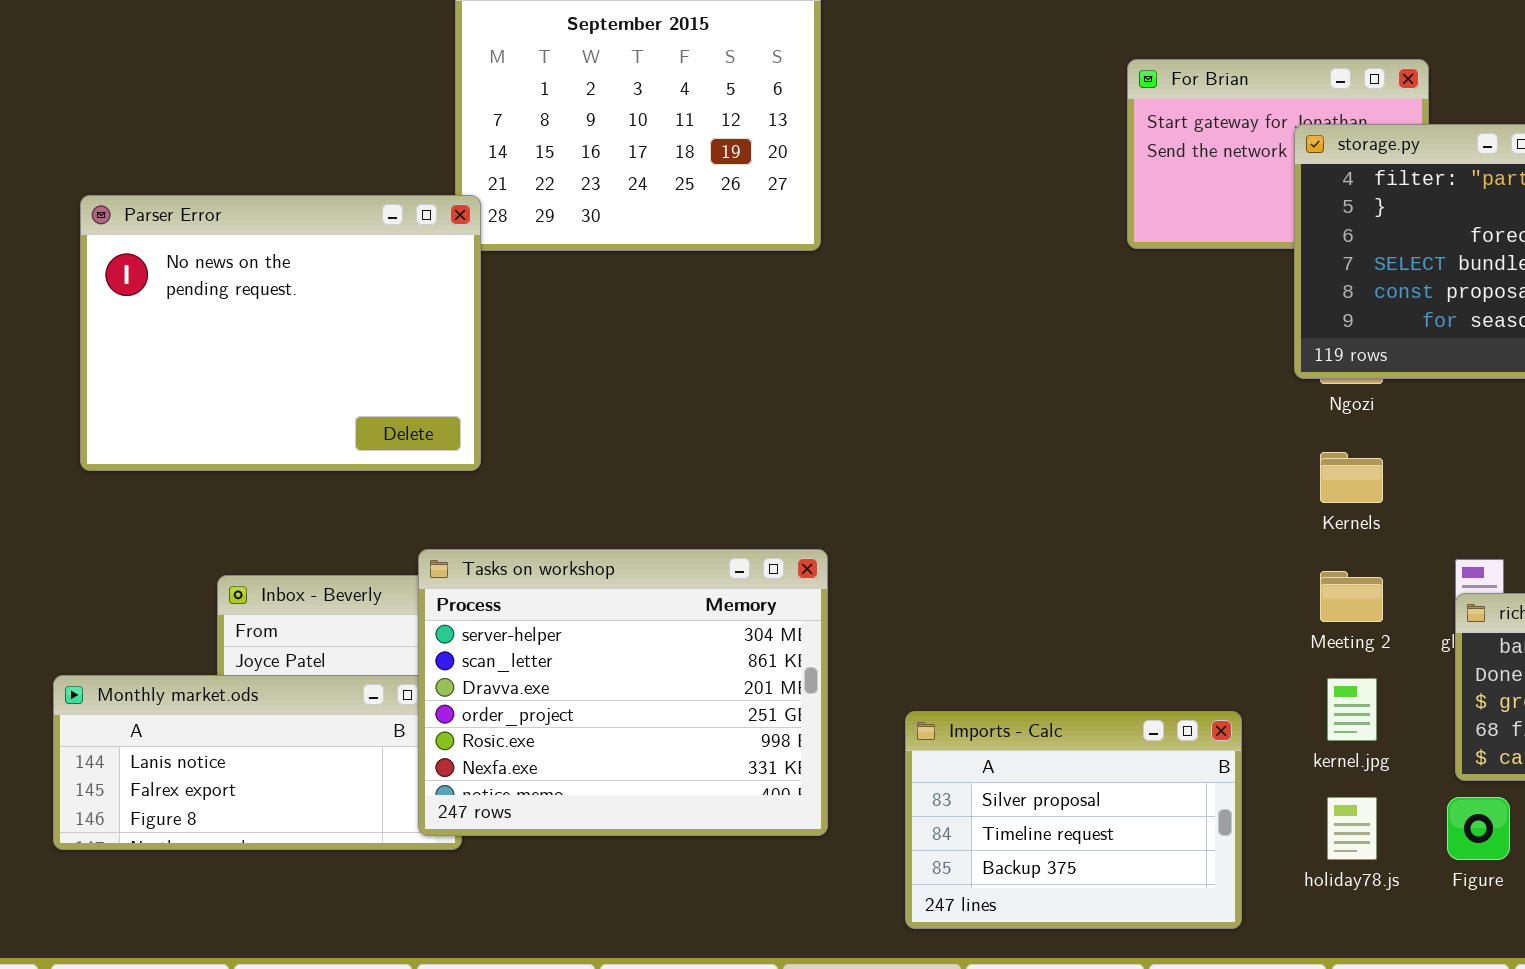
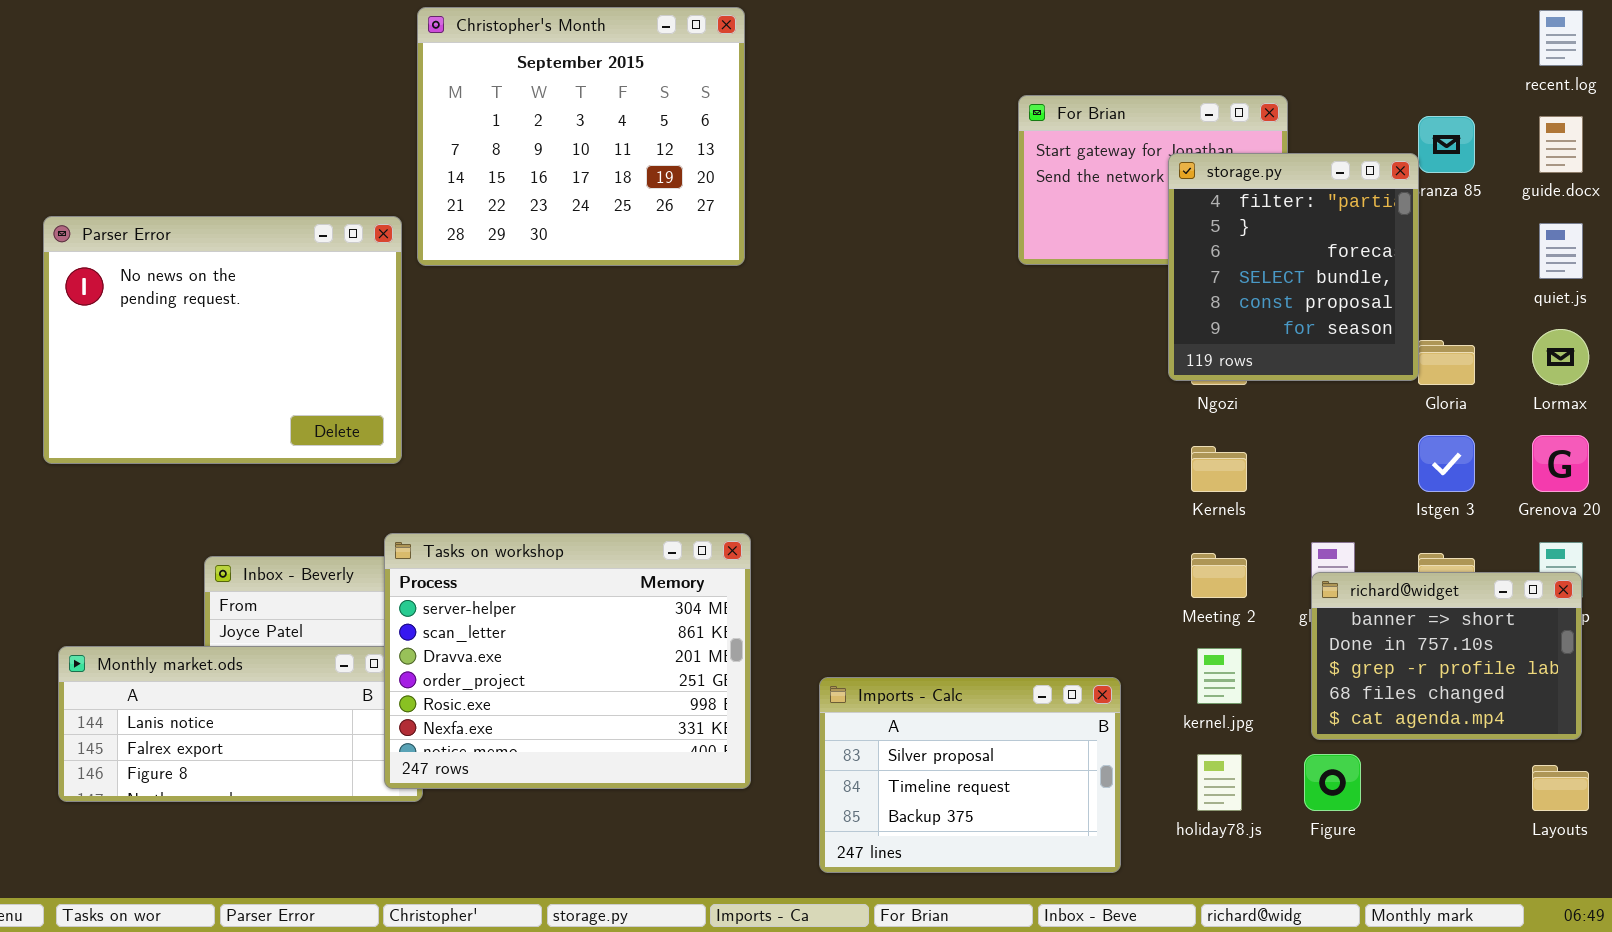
Parser Error: [80,195,481,471] -> [43,216,402,464], moved

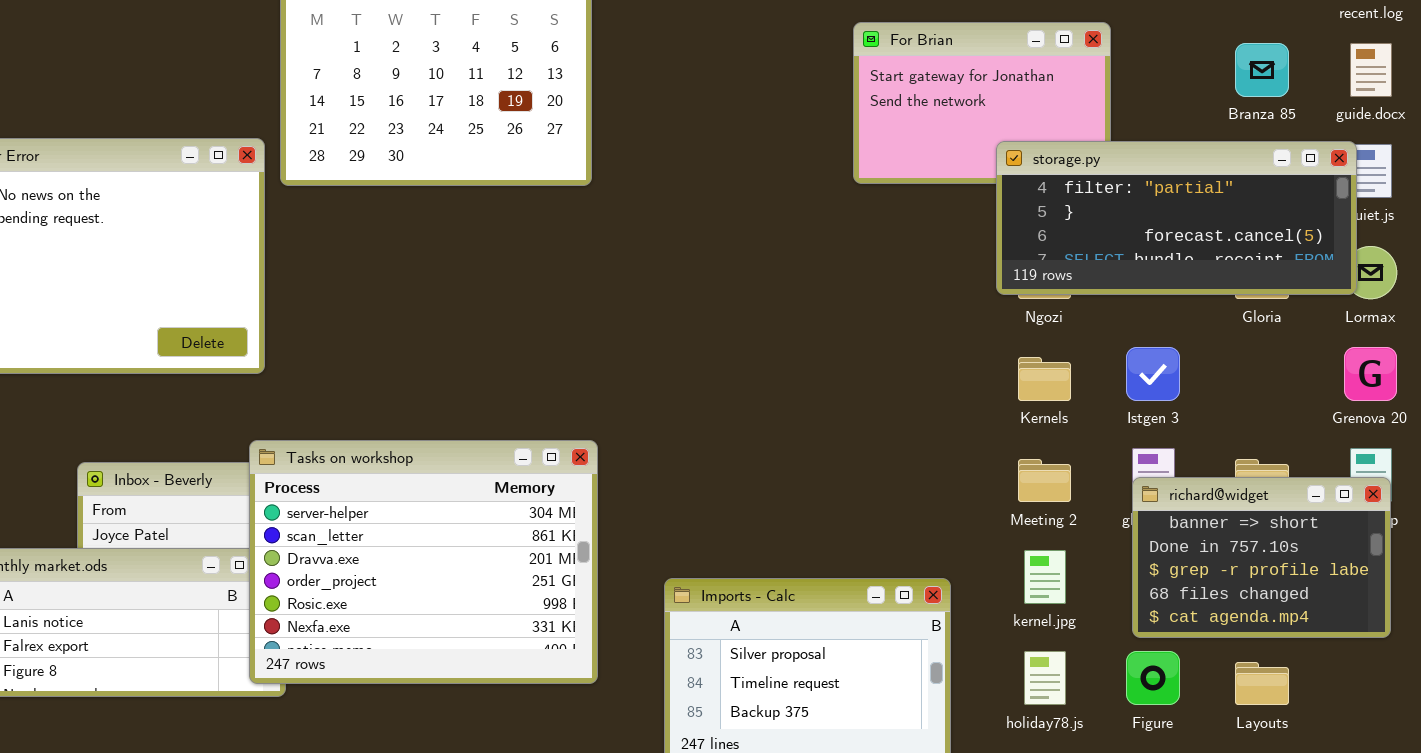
storage.py: [1168,153,1419,381] -> [996,141,1357,295], resized
Istgen 3: [1418,435,1475,492] -> [1126,347,1180,401], moved
Layouts: [1532,765,1589,811] -> [1235,662,1289,705], moved

